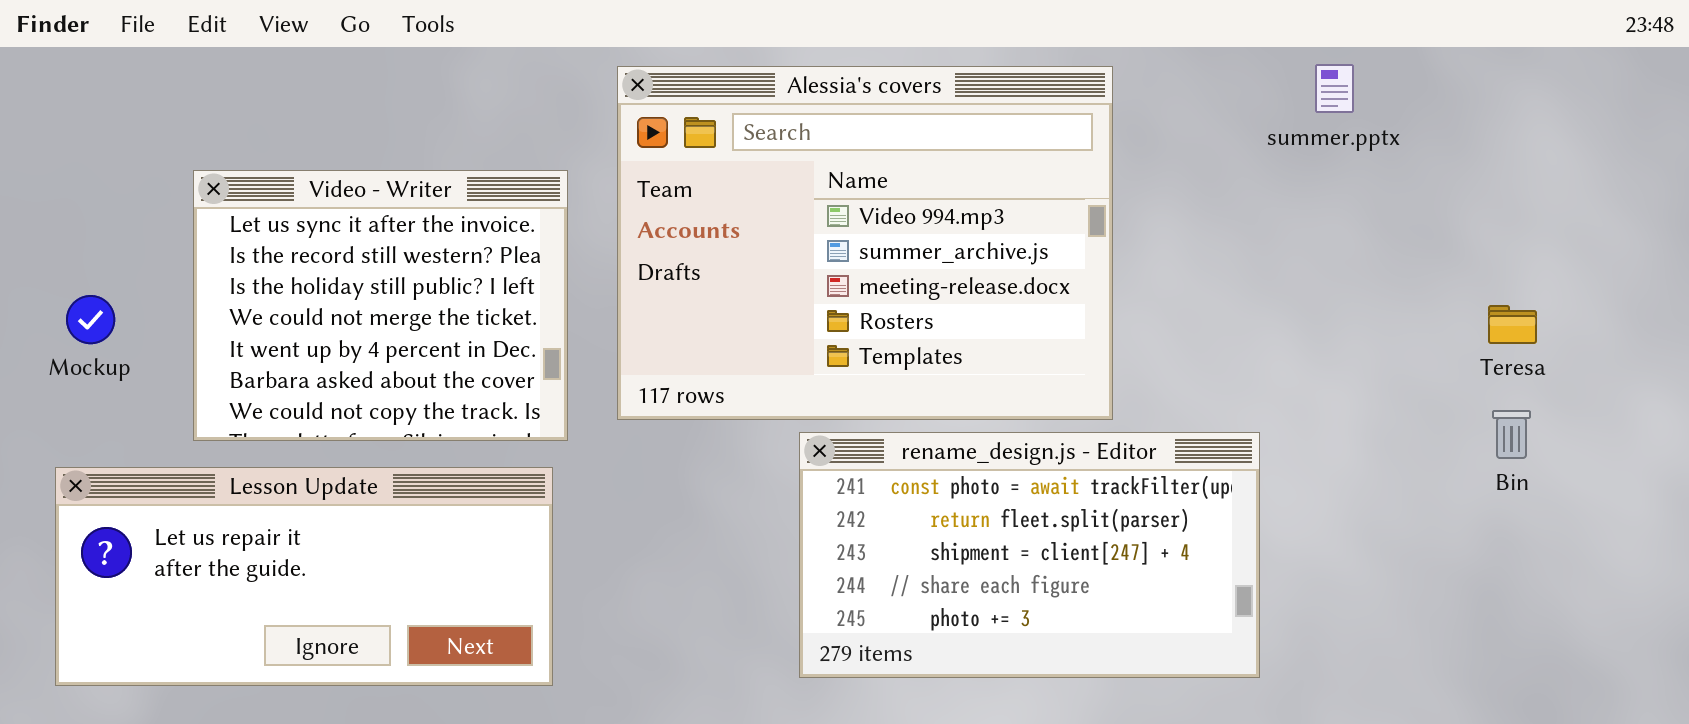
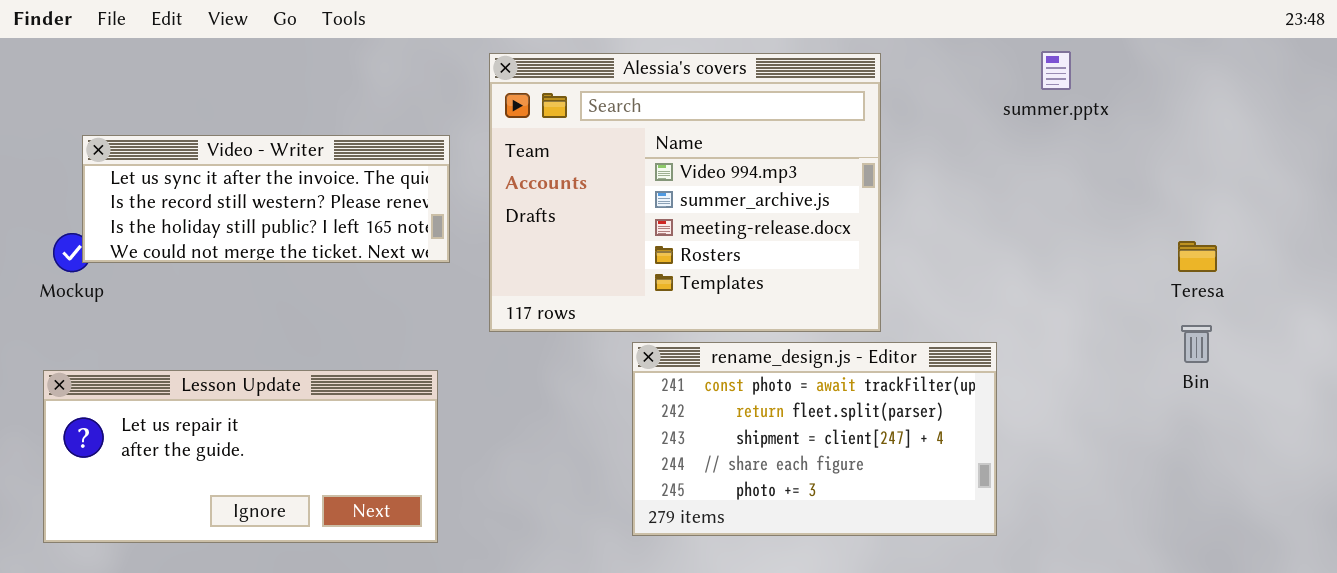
Video - Writer: [193,170,568,441] -> [82,135,450,263], resized

